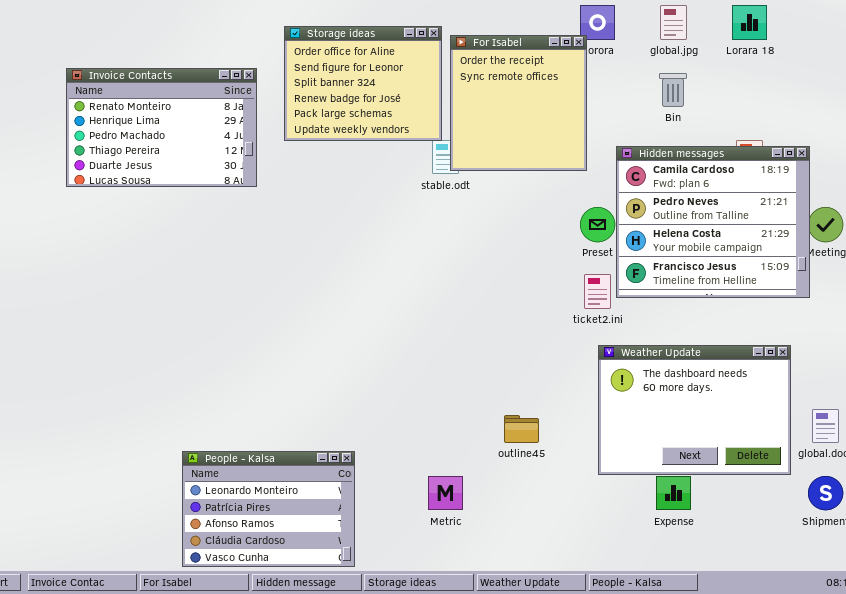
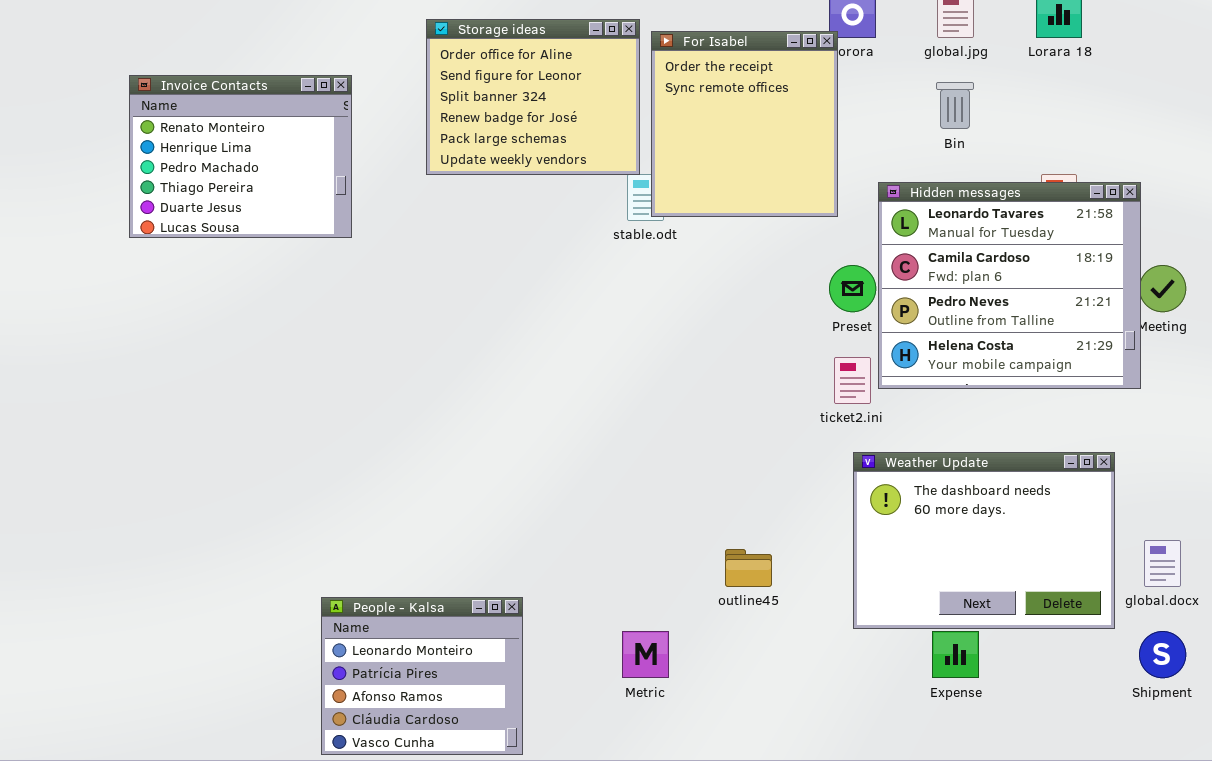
Invoice Contacts: [66,68,257,187] -> [129,75,352,238], resized
Hidden messages: [616,146,810,298] -> [878,182,1141,389], scrolled up 1 row
People - Kalsa: [182,451,355,567] -> [321,597,523,755], resized

